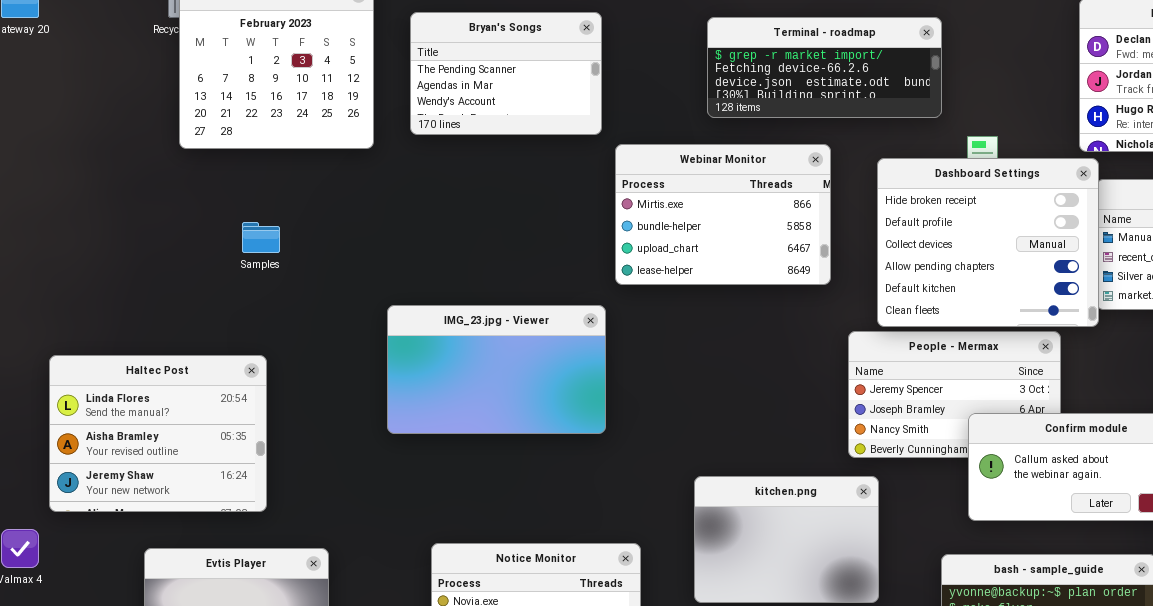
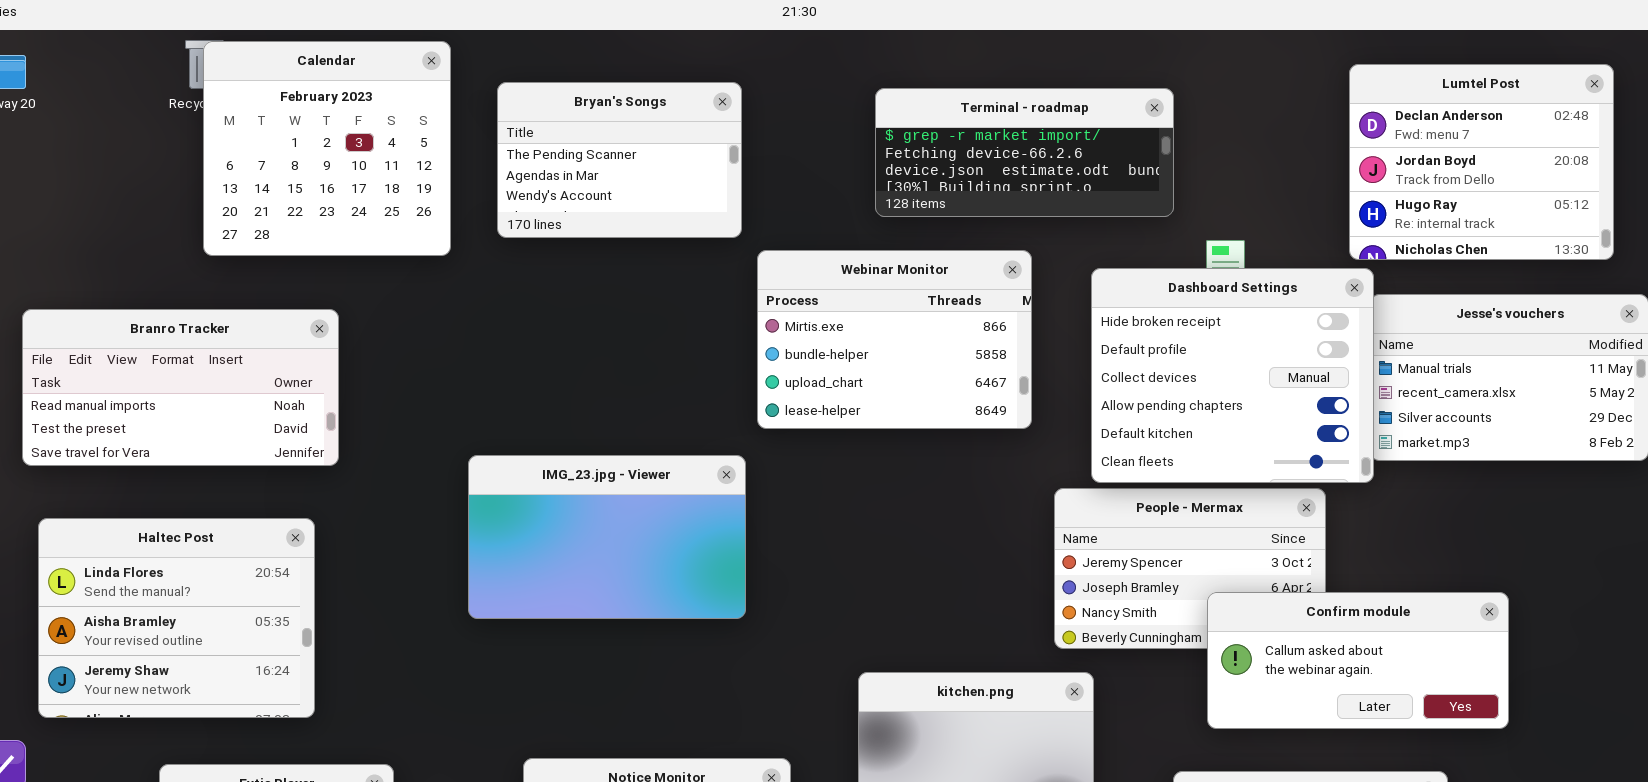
Branro Tracker: none -> [22,309,339,466], opened

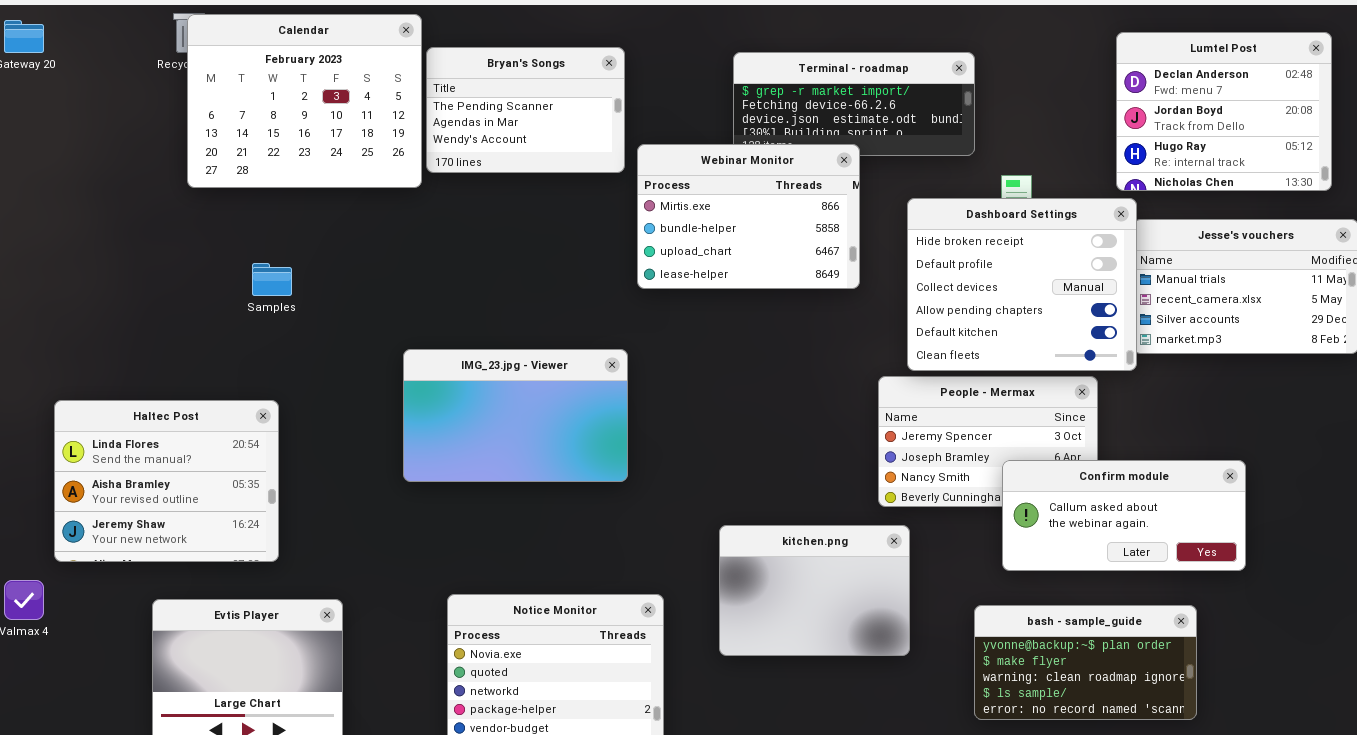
Calendar: [203,41,451,256] -> [187,14,422,188], resized
Webinar Monitor: [757,250,1032,429] -> [637,144,860,289], moved
Branro Tracker: [22,309,339,466] -> none, closed

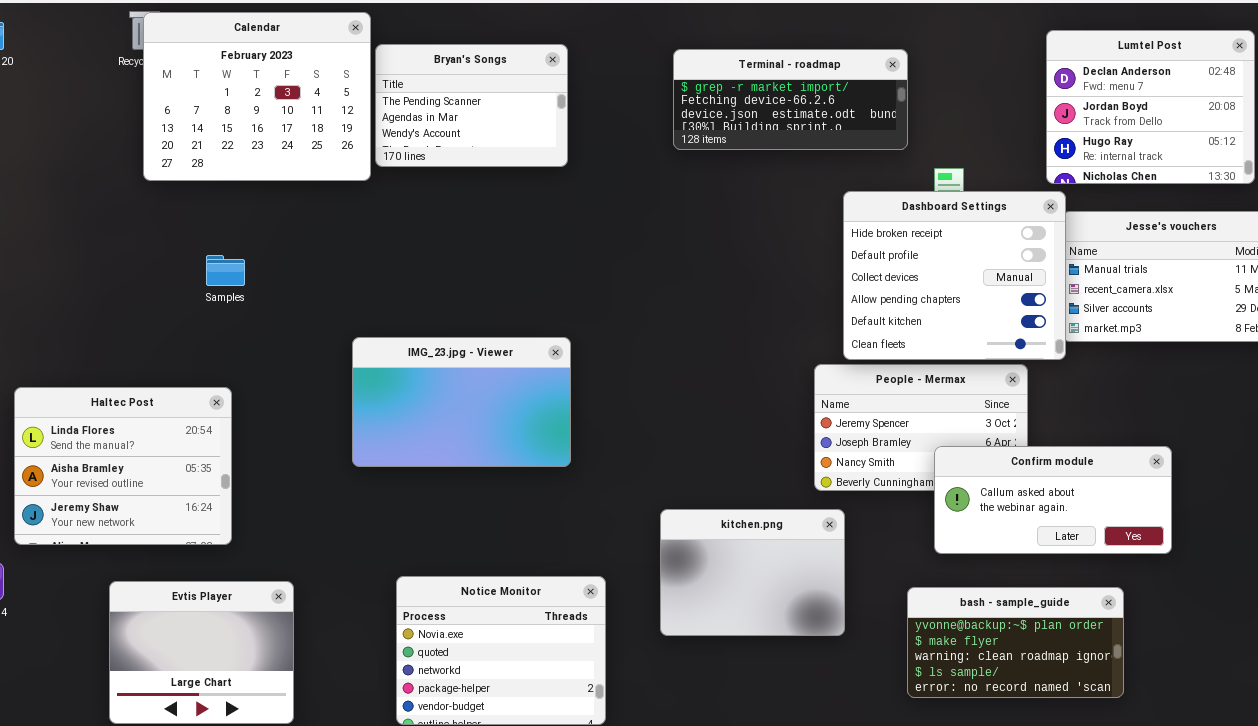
Webinar Monitor: [637,144,860,289] -> none, closed

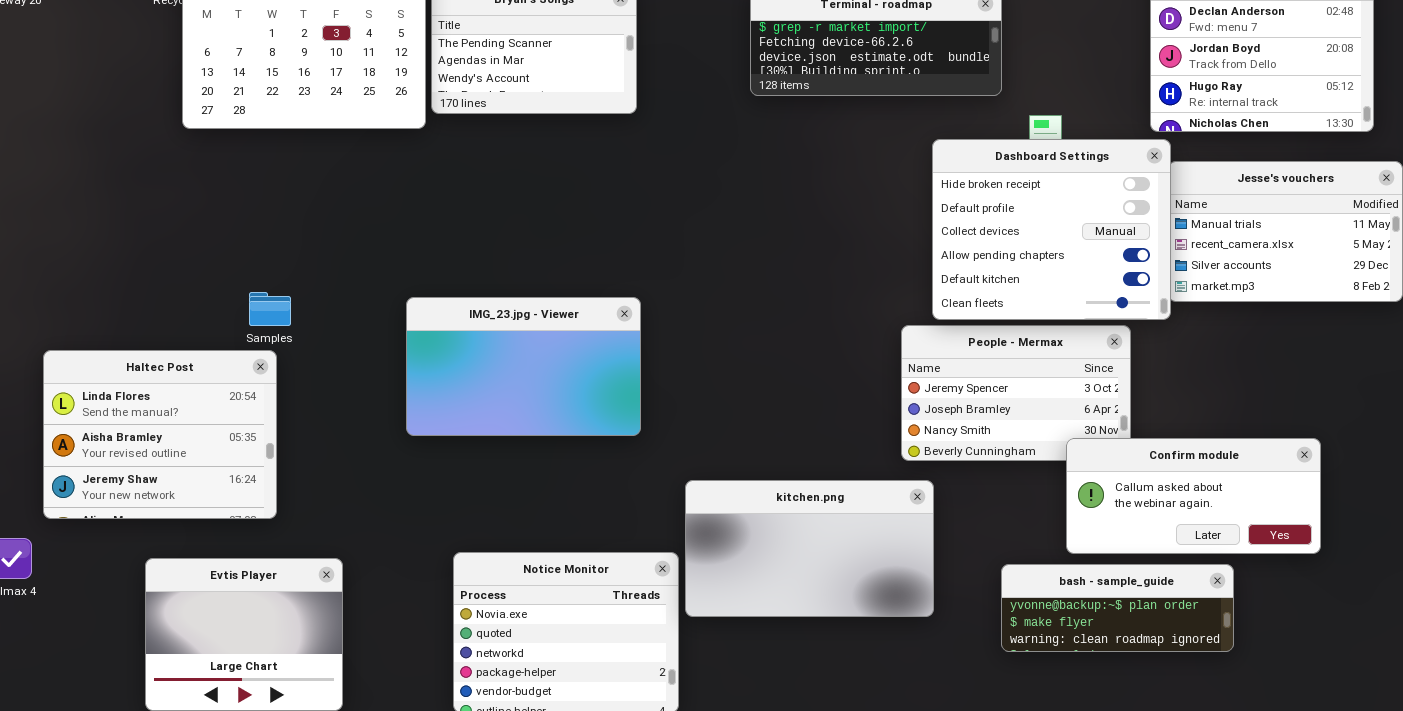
Samples: [206,255,245,286] -> [249,292,291,326], moved
Confirm module: [934,446,1172,554] -> [1066,438,1321,554], moved
kitchen.png: [660,509,845,636] -> [685,480,934,617], resized
bash - sample_guide: [907,587,1124,698] -> [1001,564,1234,652], resized

